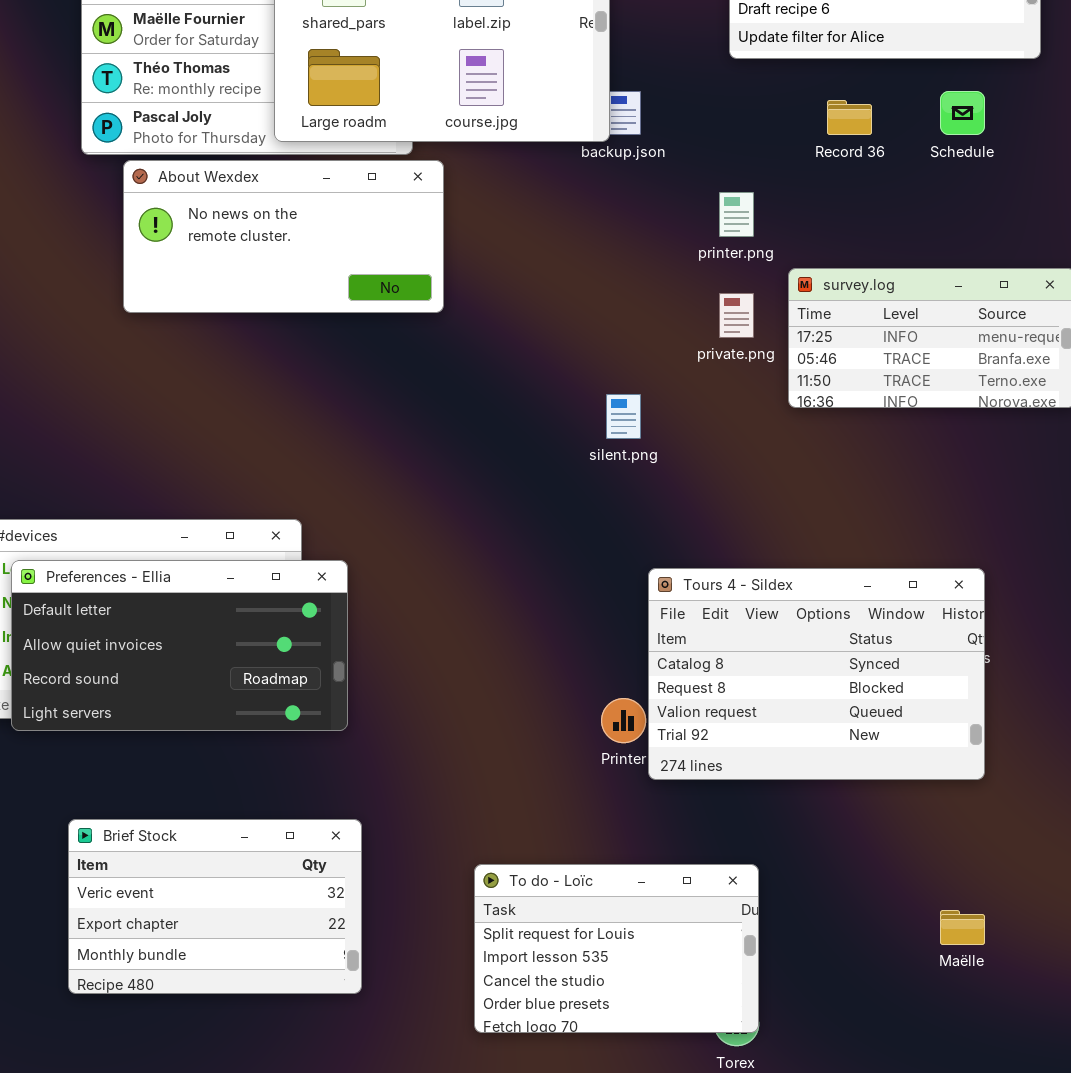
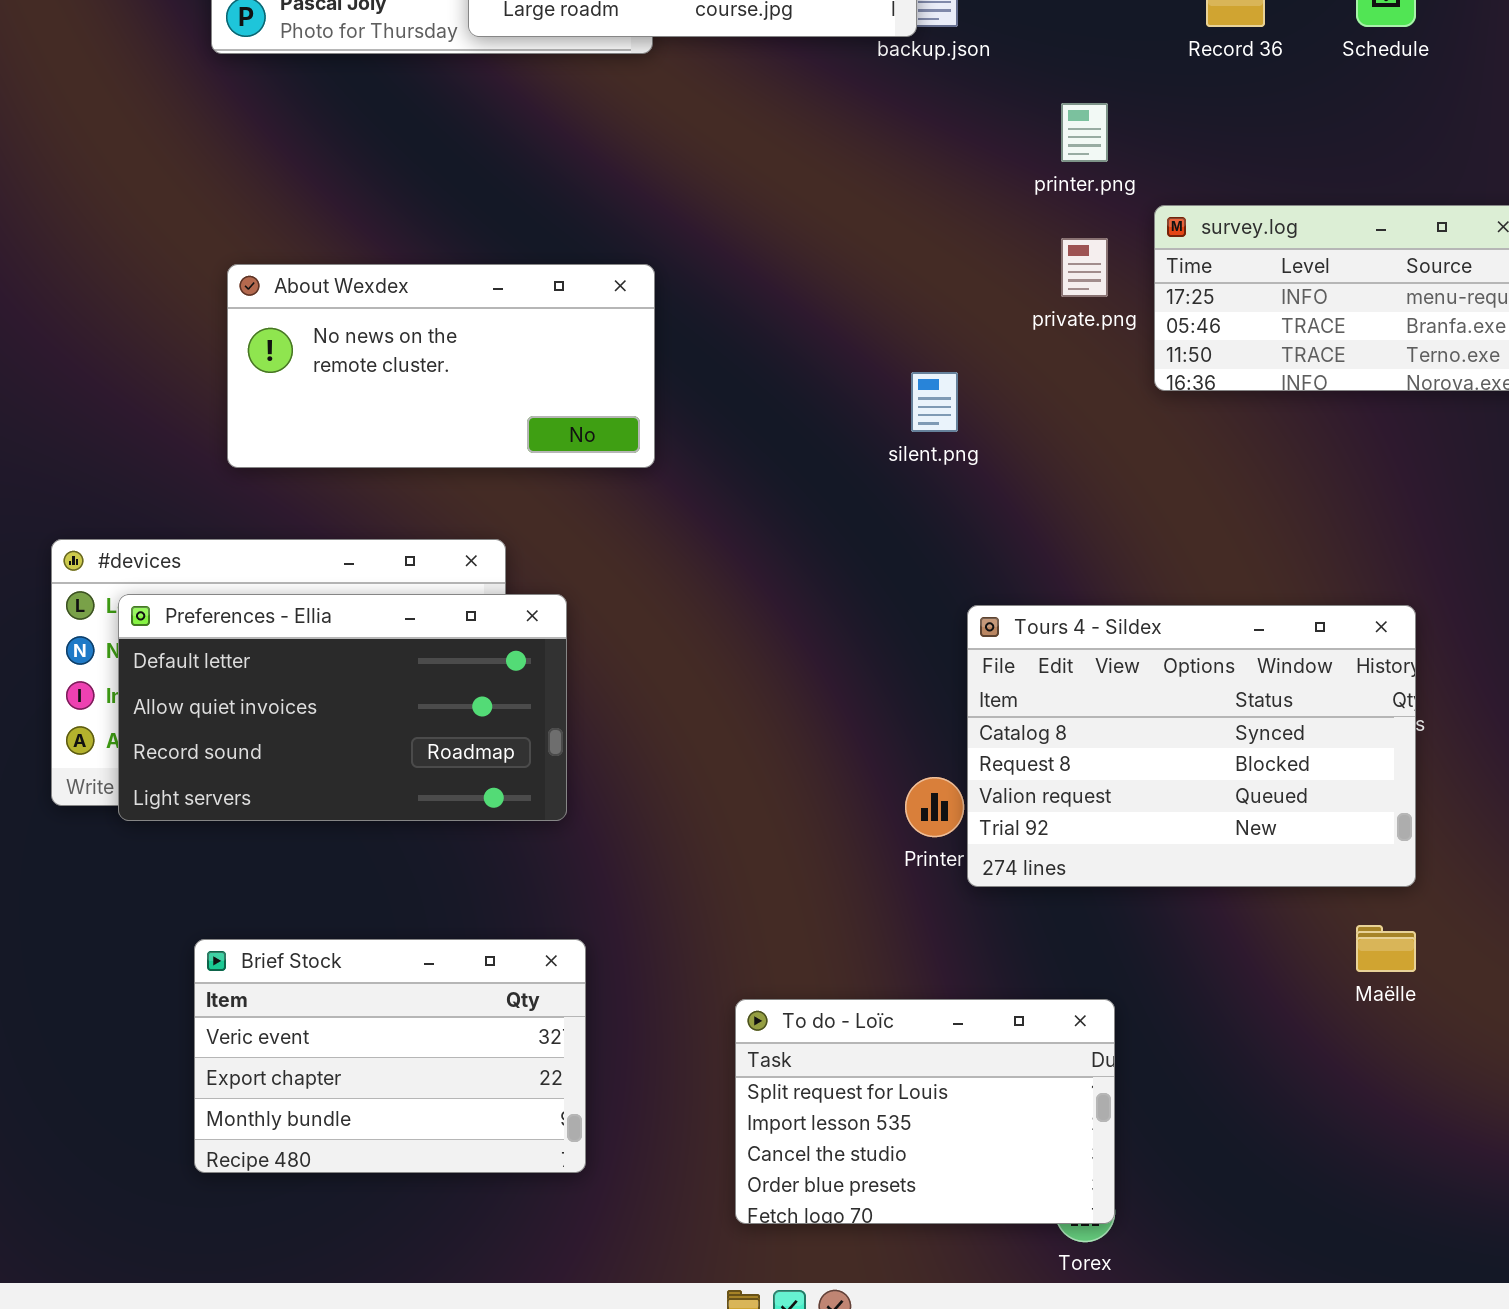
About Wexdex: [123,160,444,313] -> [227,264,655,468], moved
Maëlle: [940,910,985,945] -> [1356,925,1416,972], moved

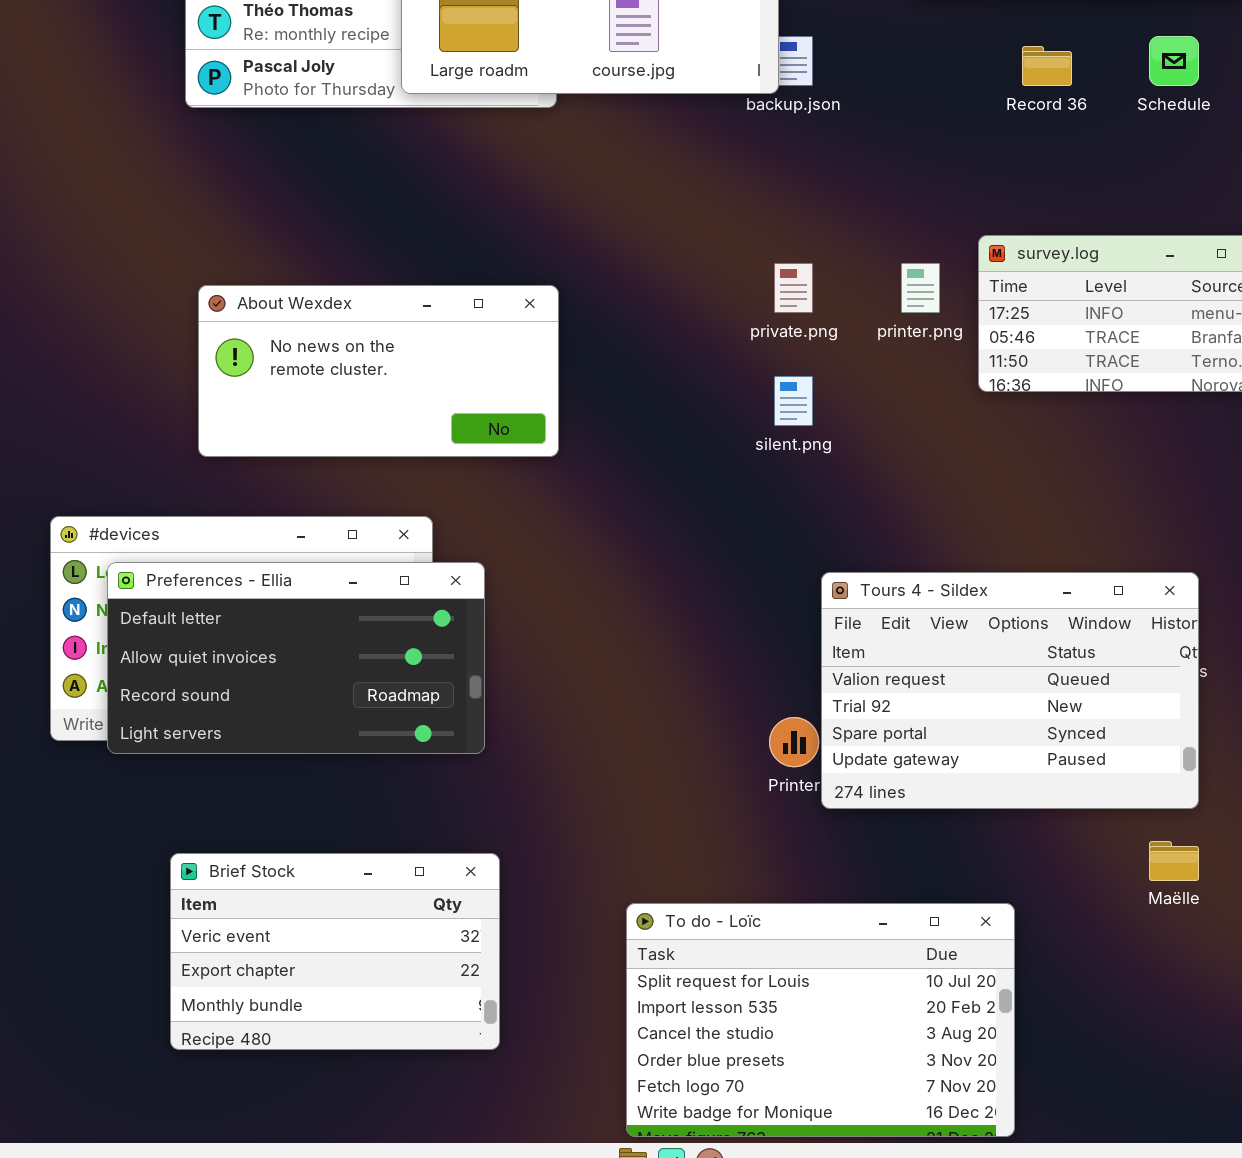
printer.png: [1061,103,1108,162] -> [901,263,940,313], moved
private.png: [1061,238,1108,297] -> [774,263,813,313], moved
Tours 4 - Sildex: [967,605,1416,887] -> [821,572,1199,809], scrolled down 2 rows
To do - Loïc: [735,999,1115,1224] -> [626,903,1015,1137], resized

